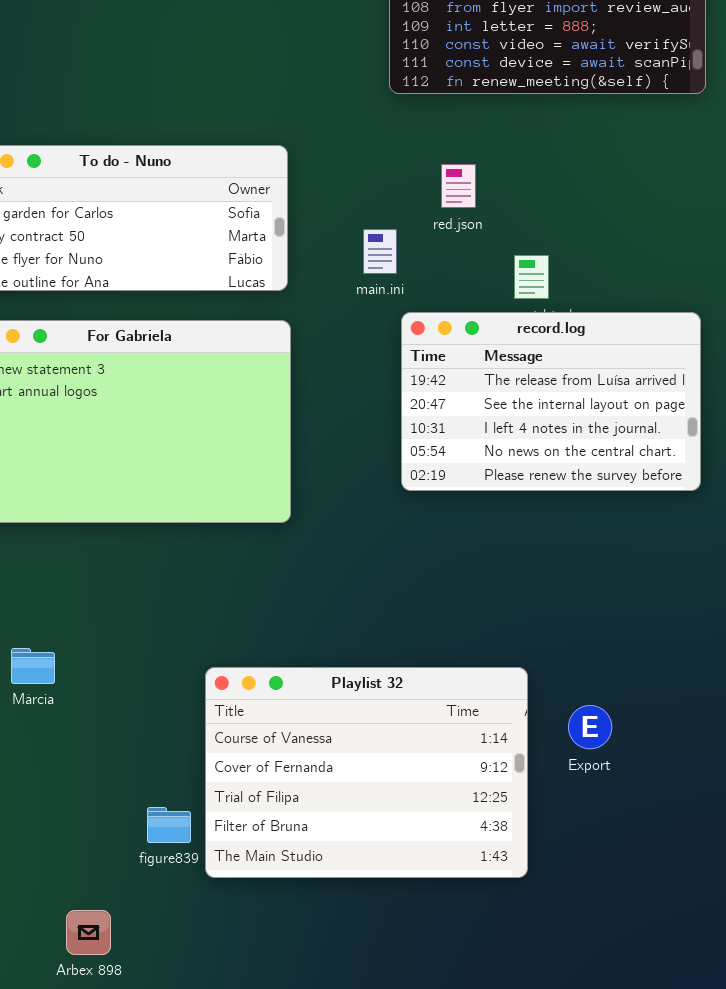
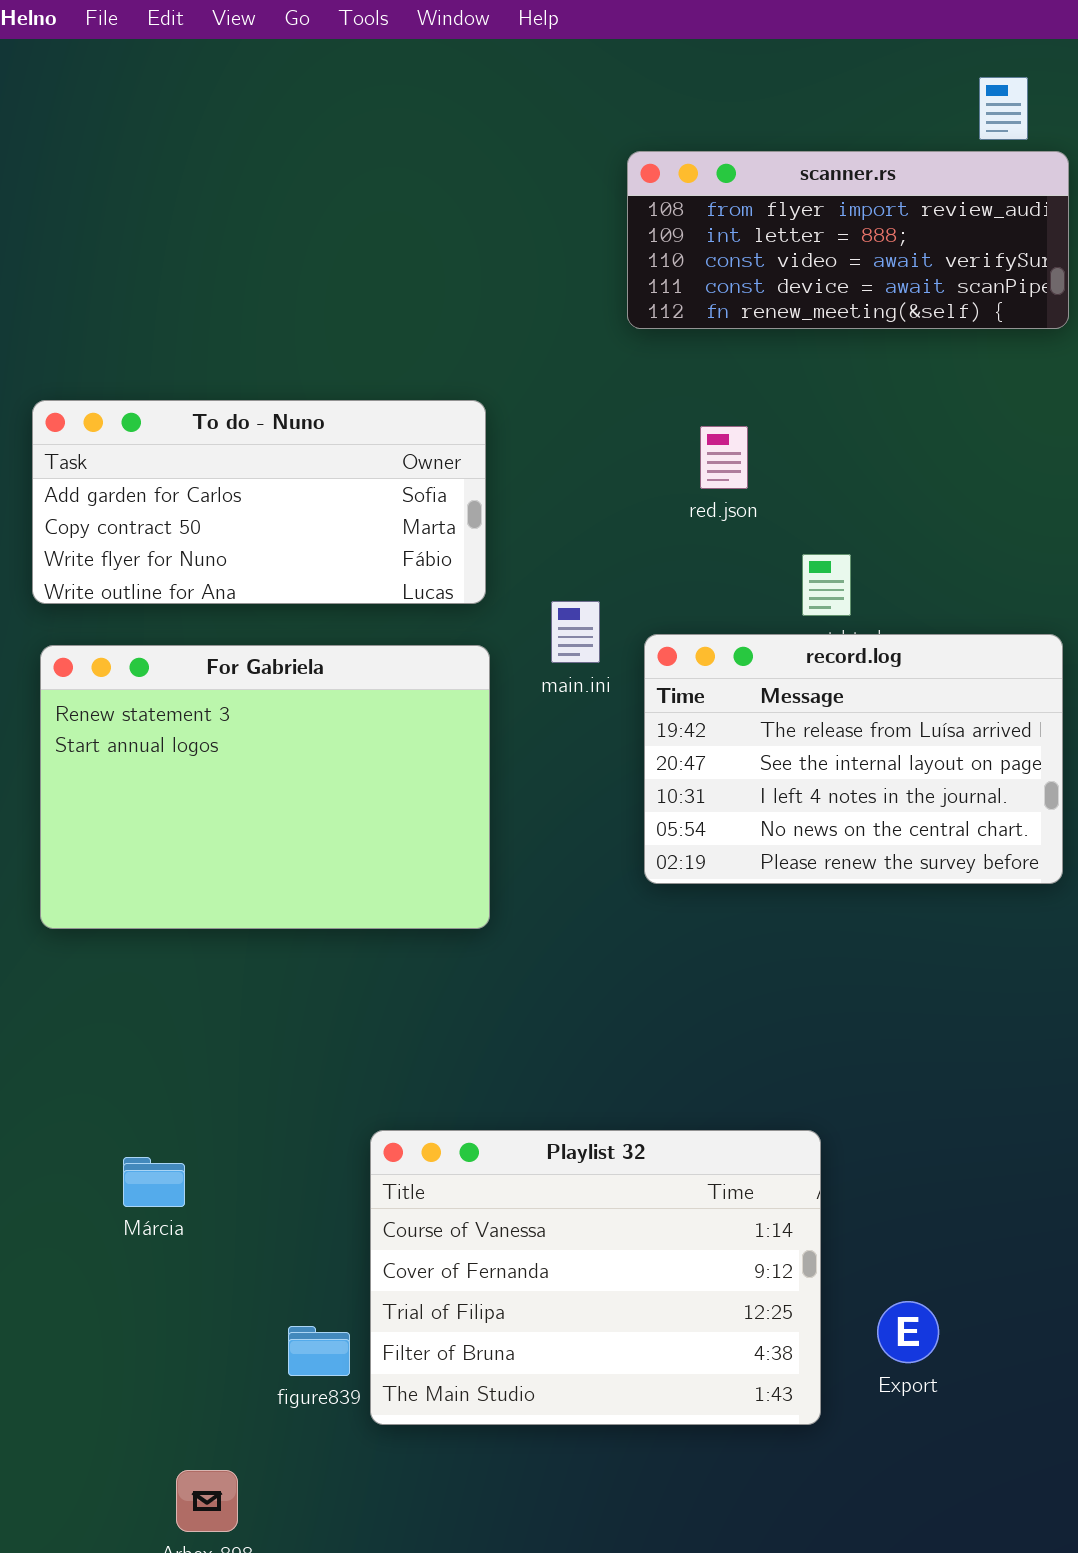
main.ini: [363,229,397,274] -> [551,601,600,663], moved
Márcia: [11,648,55,684] -> [123,1157,185,1207], moved
Export: [568,705,612,749] -> [877,1301,939,1363], moved

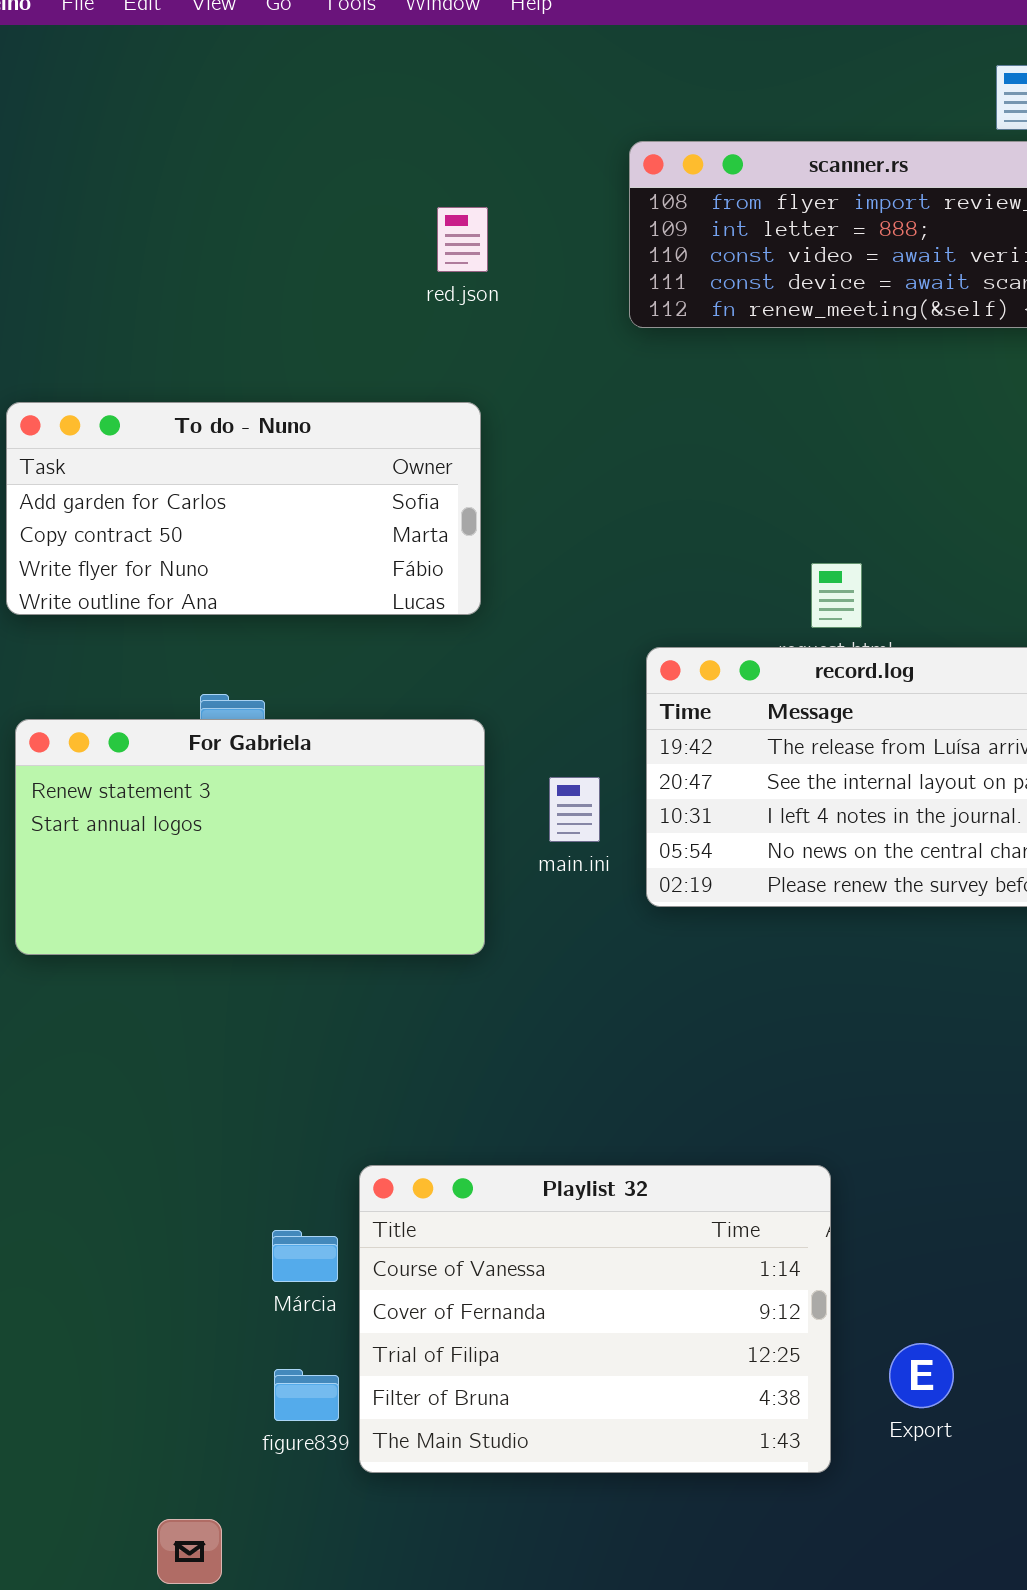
red.json: [700,426,748,489] -> [437,207,488,272], moved
main.ini: [551,601,600,663] -> [549,777,600,842], moved
For Gabriela: [40,645,490,929] -> [15,719,485,955], resized
Márcia: [123,1157,185,1207] -> [272,1230,338,1282], moved

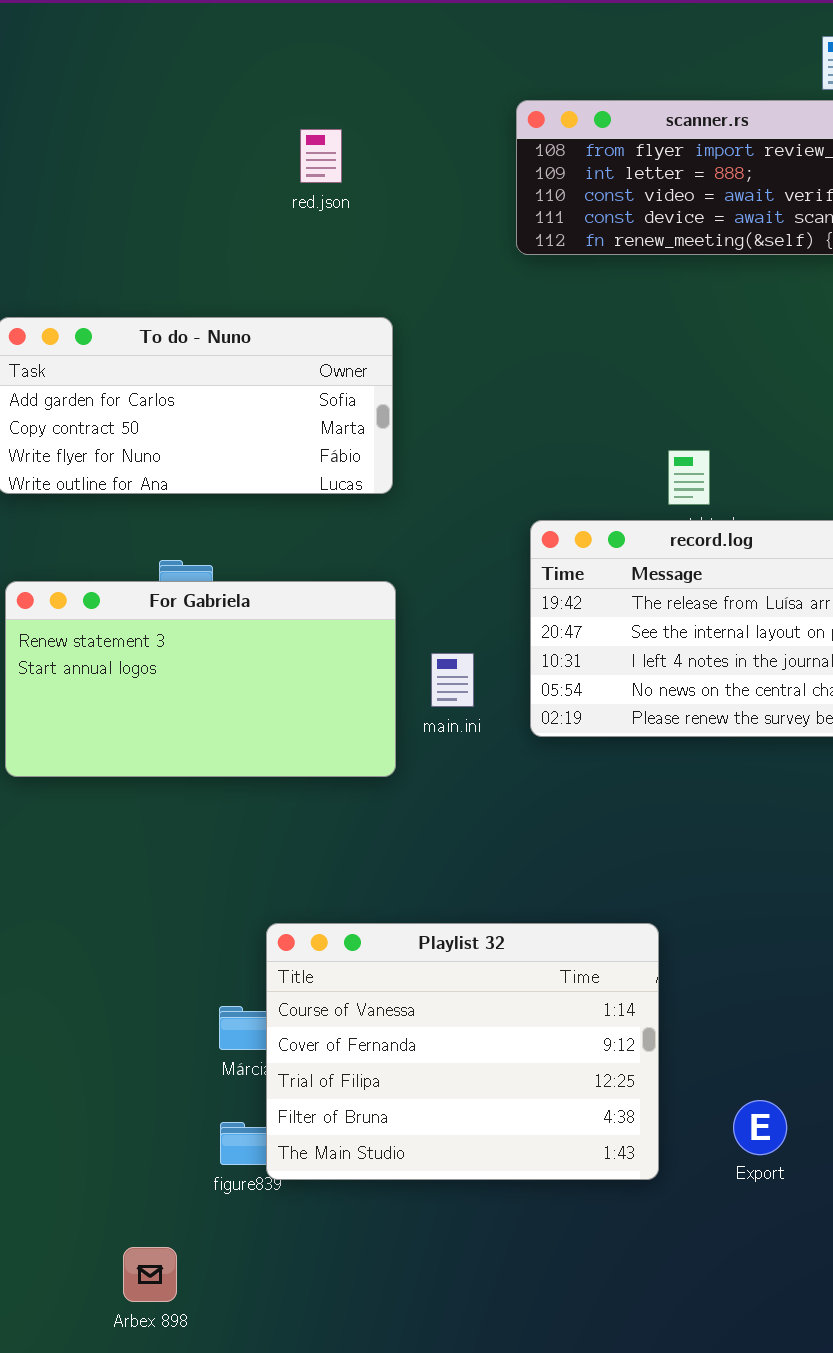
red.json: [437,207,488,272] -> [300,129,342,183], moved
main.ini: [549,777,600,842] -> [431,653,474,707], moved
Playlist 32: [359,1165,831,1473] -> [266,923,659,1180], moved

